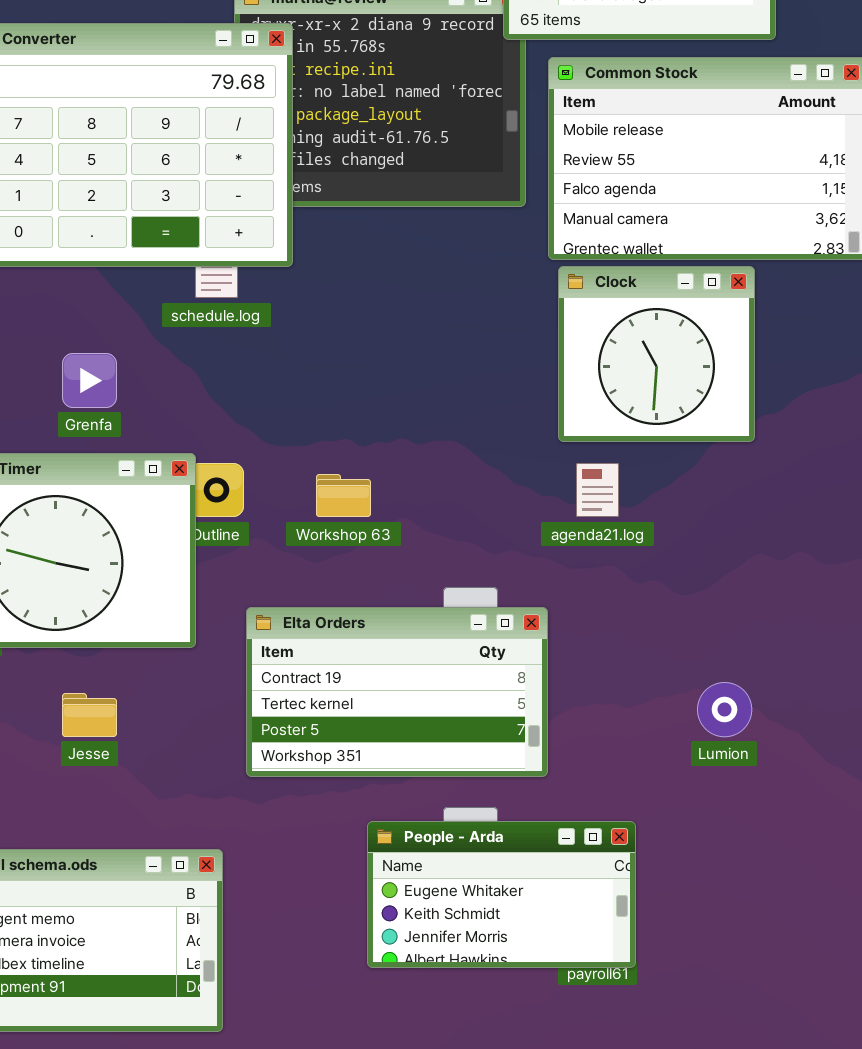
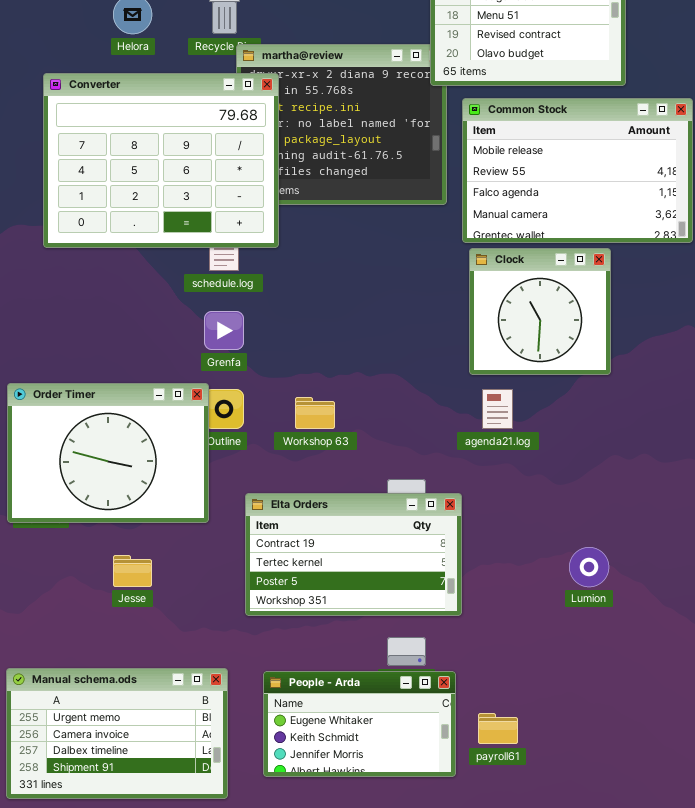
Grenfa: [62,353,117,408] -> [204,311,244,350], moved
People - Arda: [367,821,636,968] -> [263,671,456,777], moved

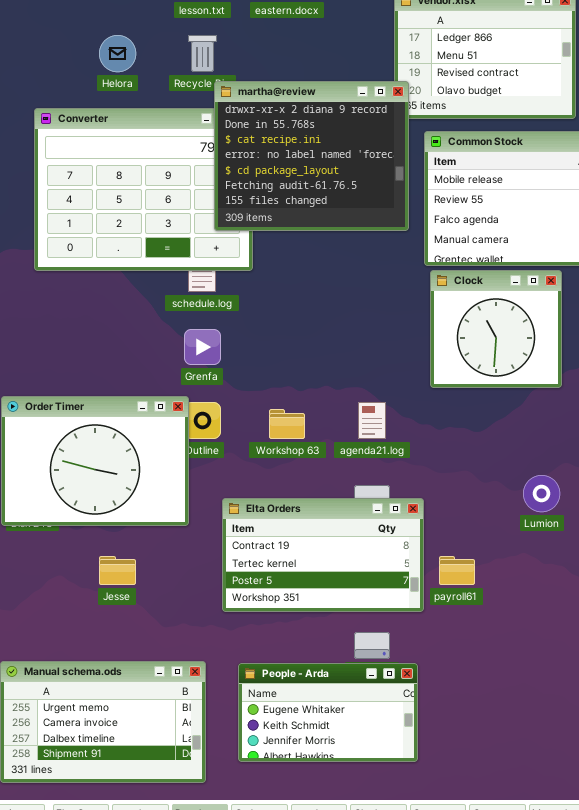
martha@review: [236,44,447,205] -> [214,81,409,231], raised
agenda21.log: [482,389,513,429] -> [358,402,386,439], moved
Lumion: [569,547,609,587] -> [523,475,560,512], moved
payroll61: [478,713,518,744] -> [439,556,475,585], moved

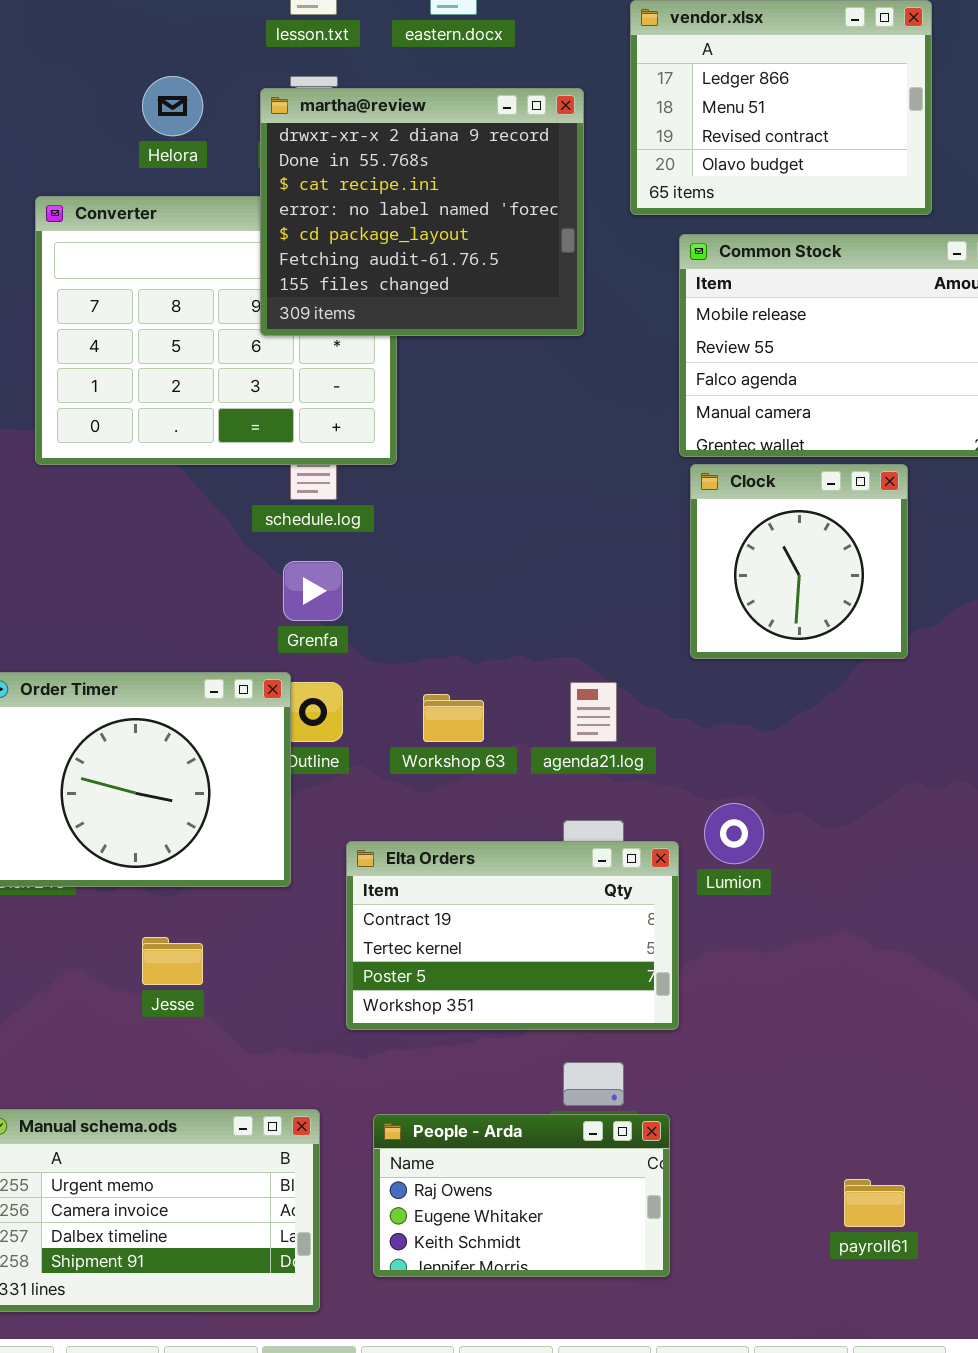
martha@review: [214,81,409,231] -> [260,88,584,336], moved
Lumion: [523,475,560,512] -> [704,803,764,864], moved
payroll61: [439,556,475,585] -> [844,1179,905,1227], moved
People - Arda: [238,663,418,762] -> [373,1114,670,1277], scrolled up 1 row

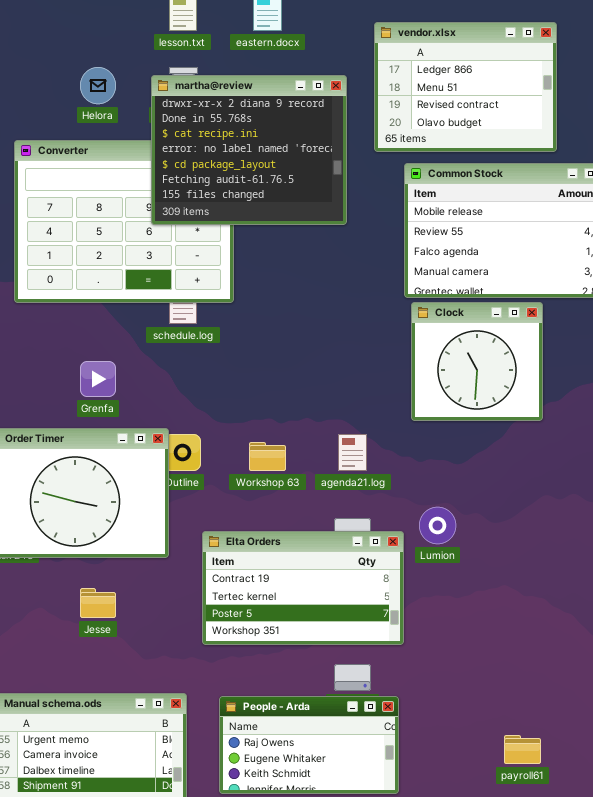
Grenfa: [283,561,343,621] -> [80,361,116,397], moved

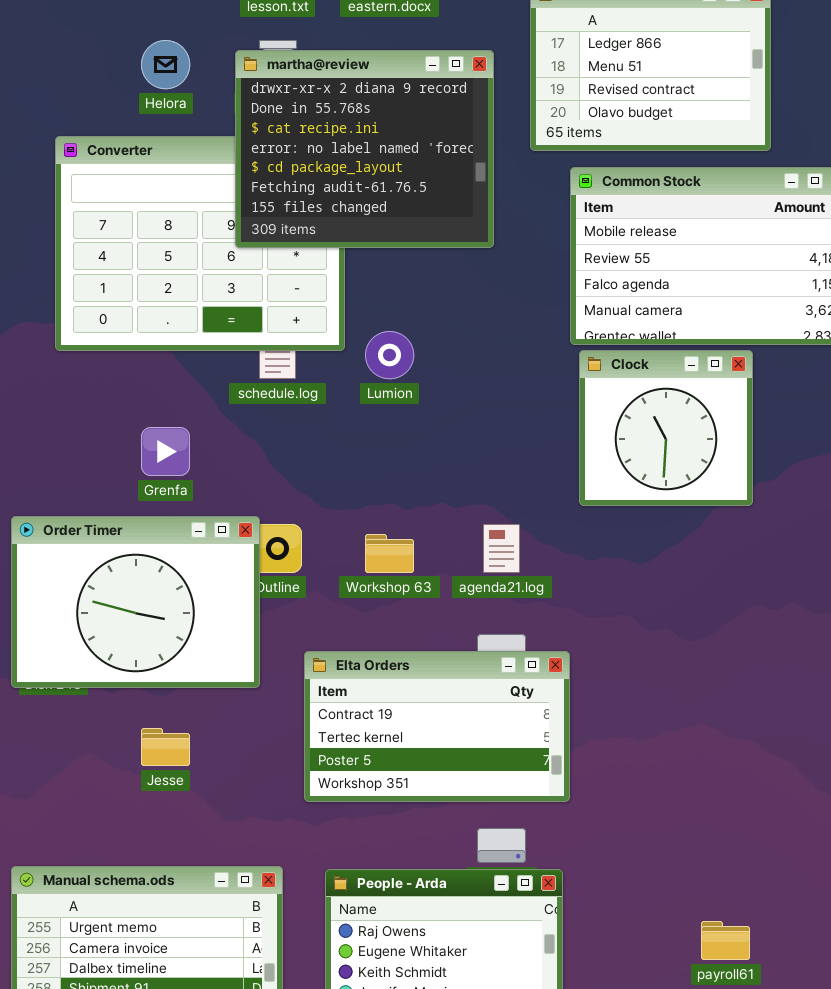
Lumion: [419,507,456,544] -> [365,331,414,379], moved

